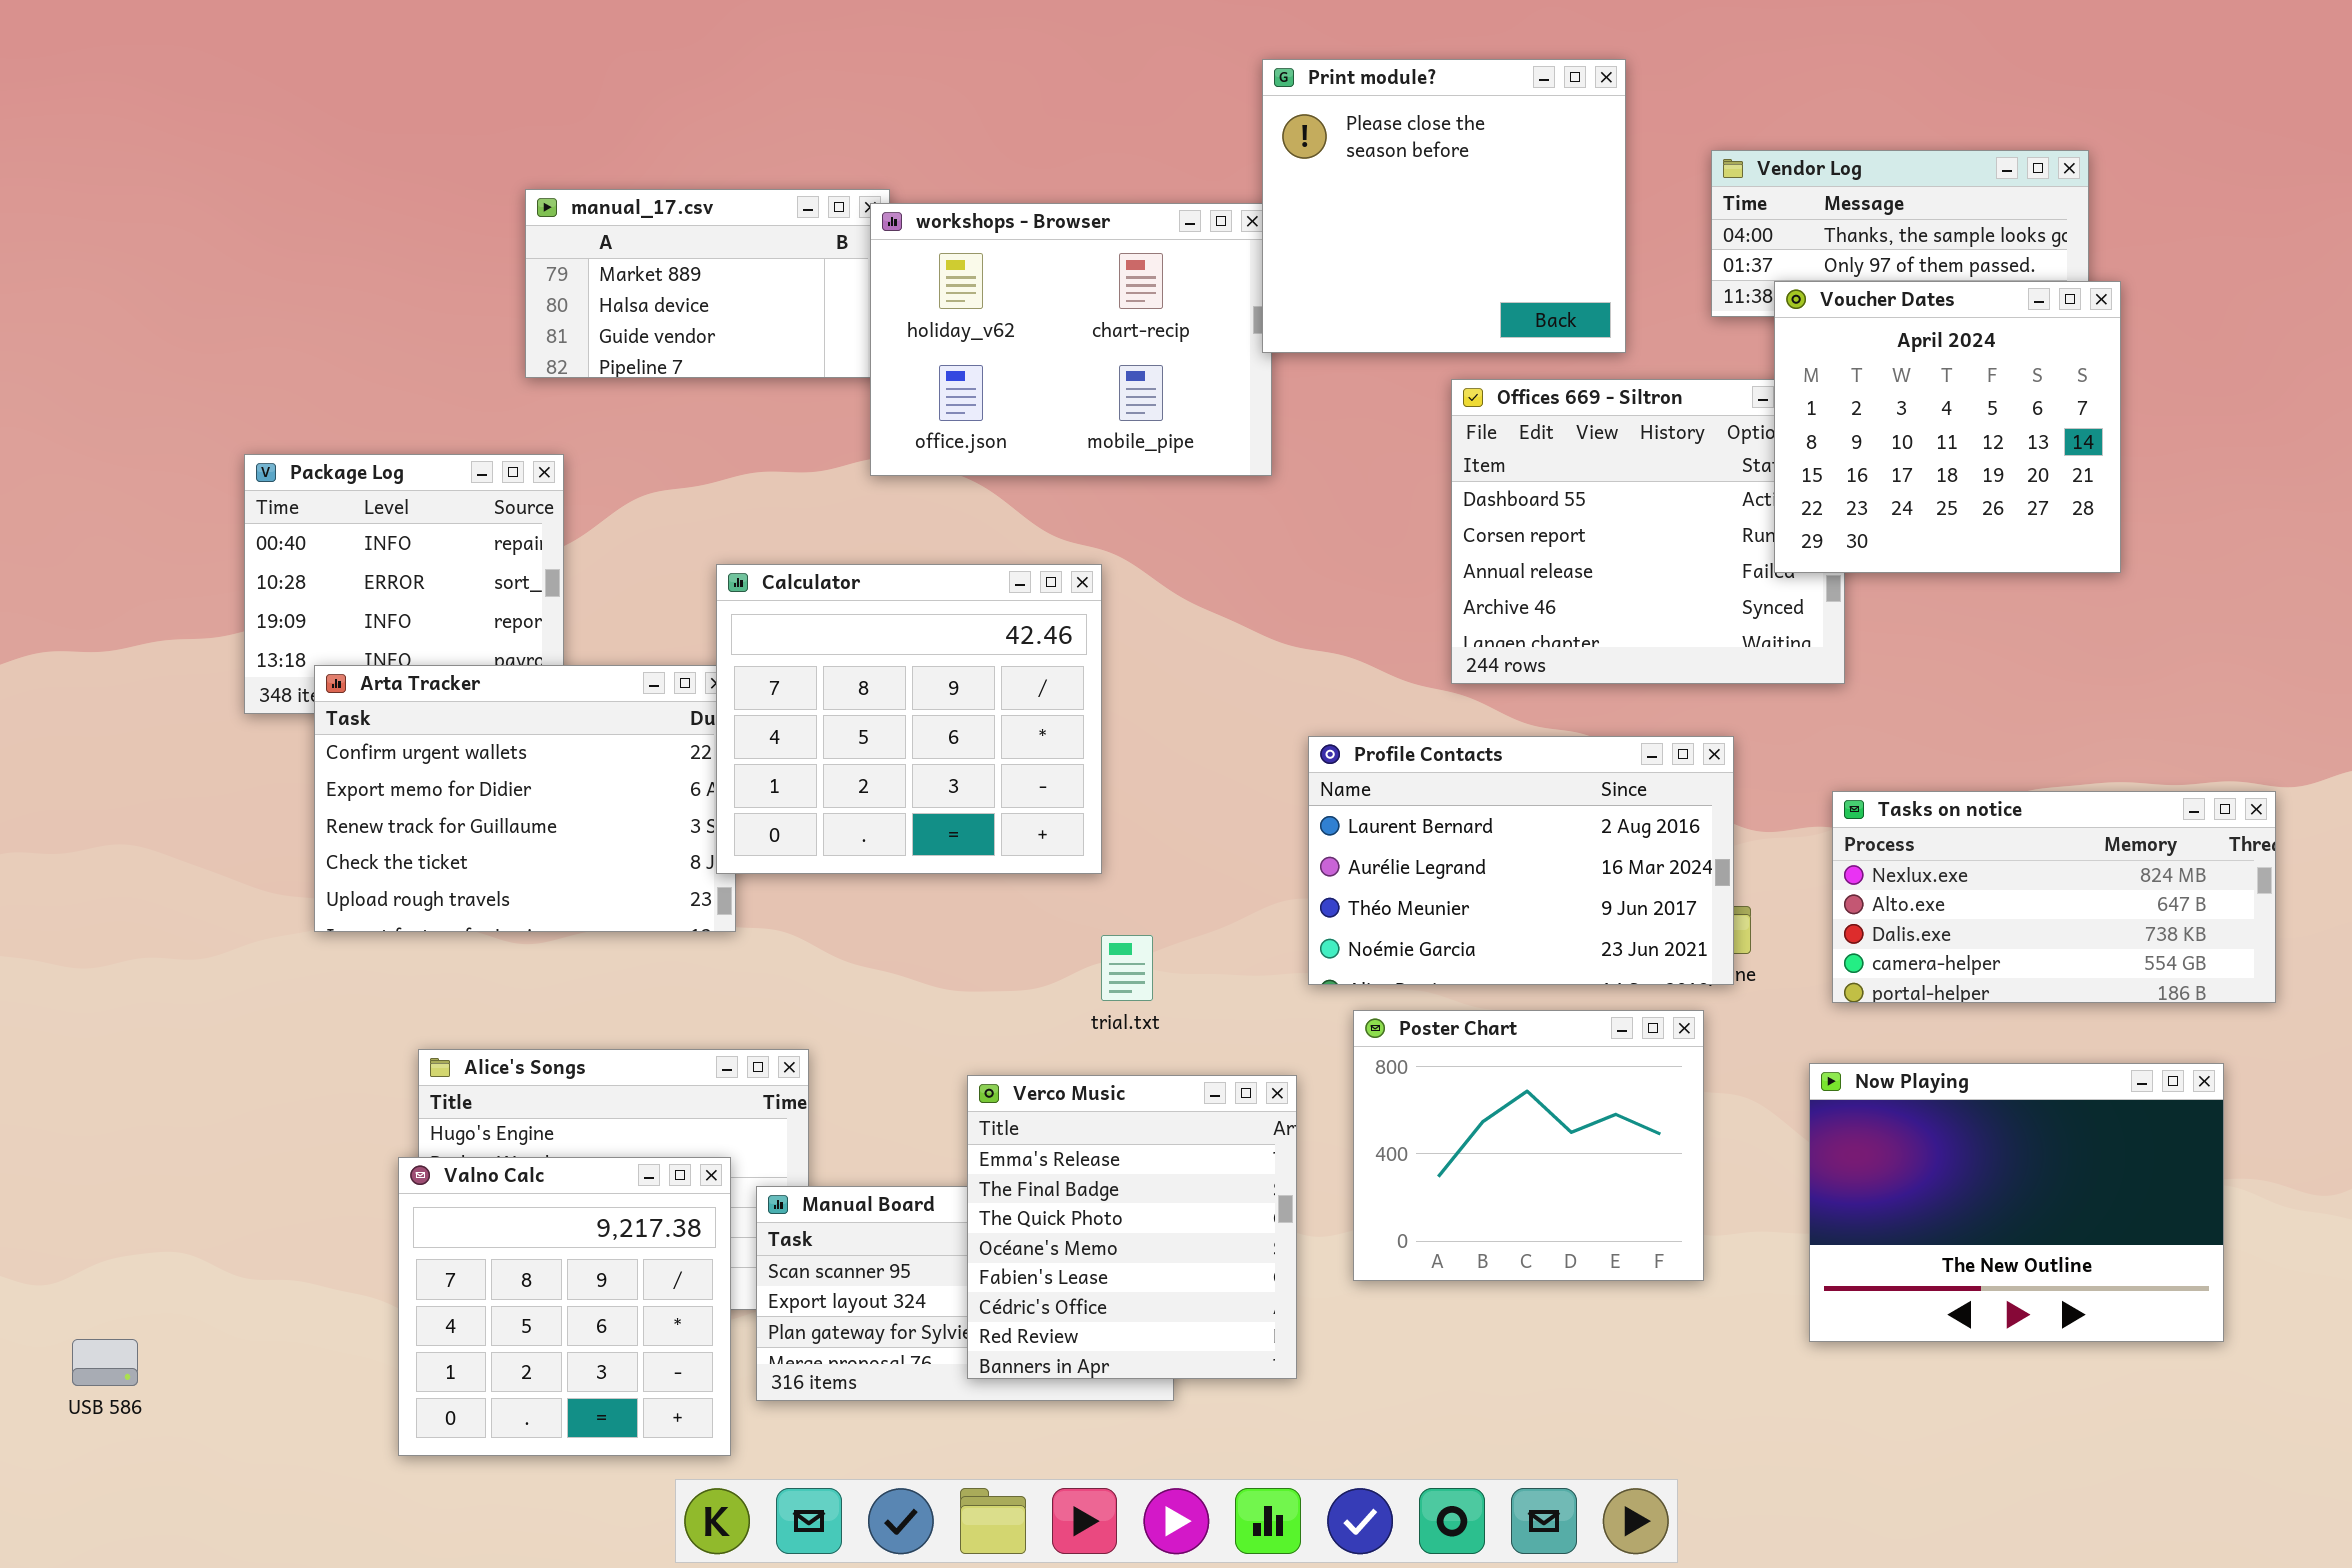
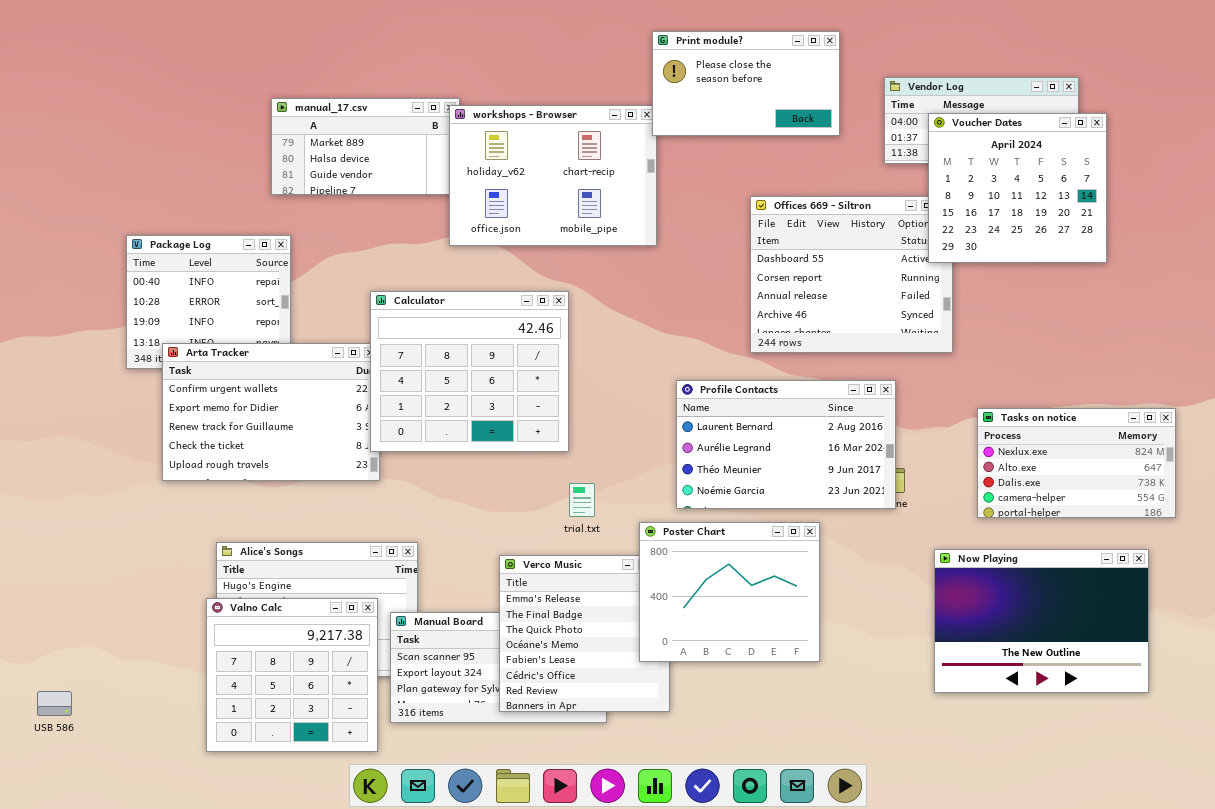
Print module?: [1262,59,1626,353] -> [652,31,840,136], resized
Voucher Dates: [1774,281,2121,573] -> [928,113,1107,263], moved
Tasks on notice: [1832,791,2276,1003] -> [977,408,1176,518], resized
Poster Chart: [1353,1010,1704,1281] -> [639,522,820,662], moved

